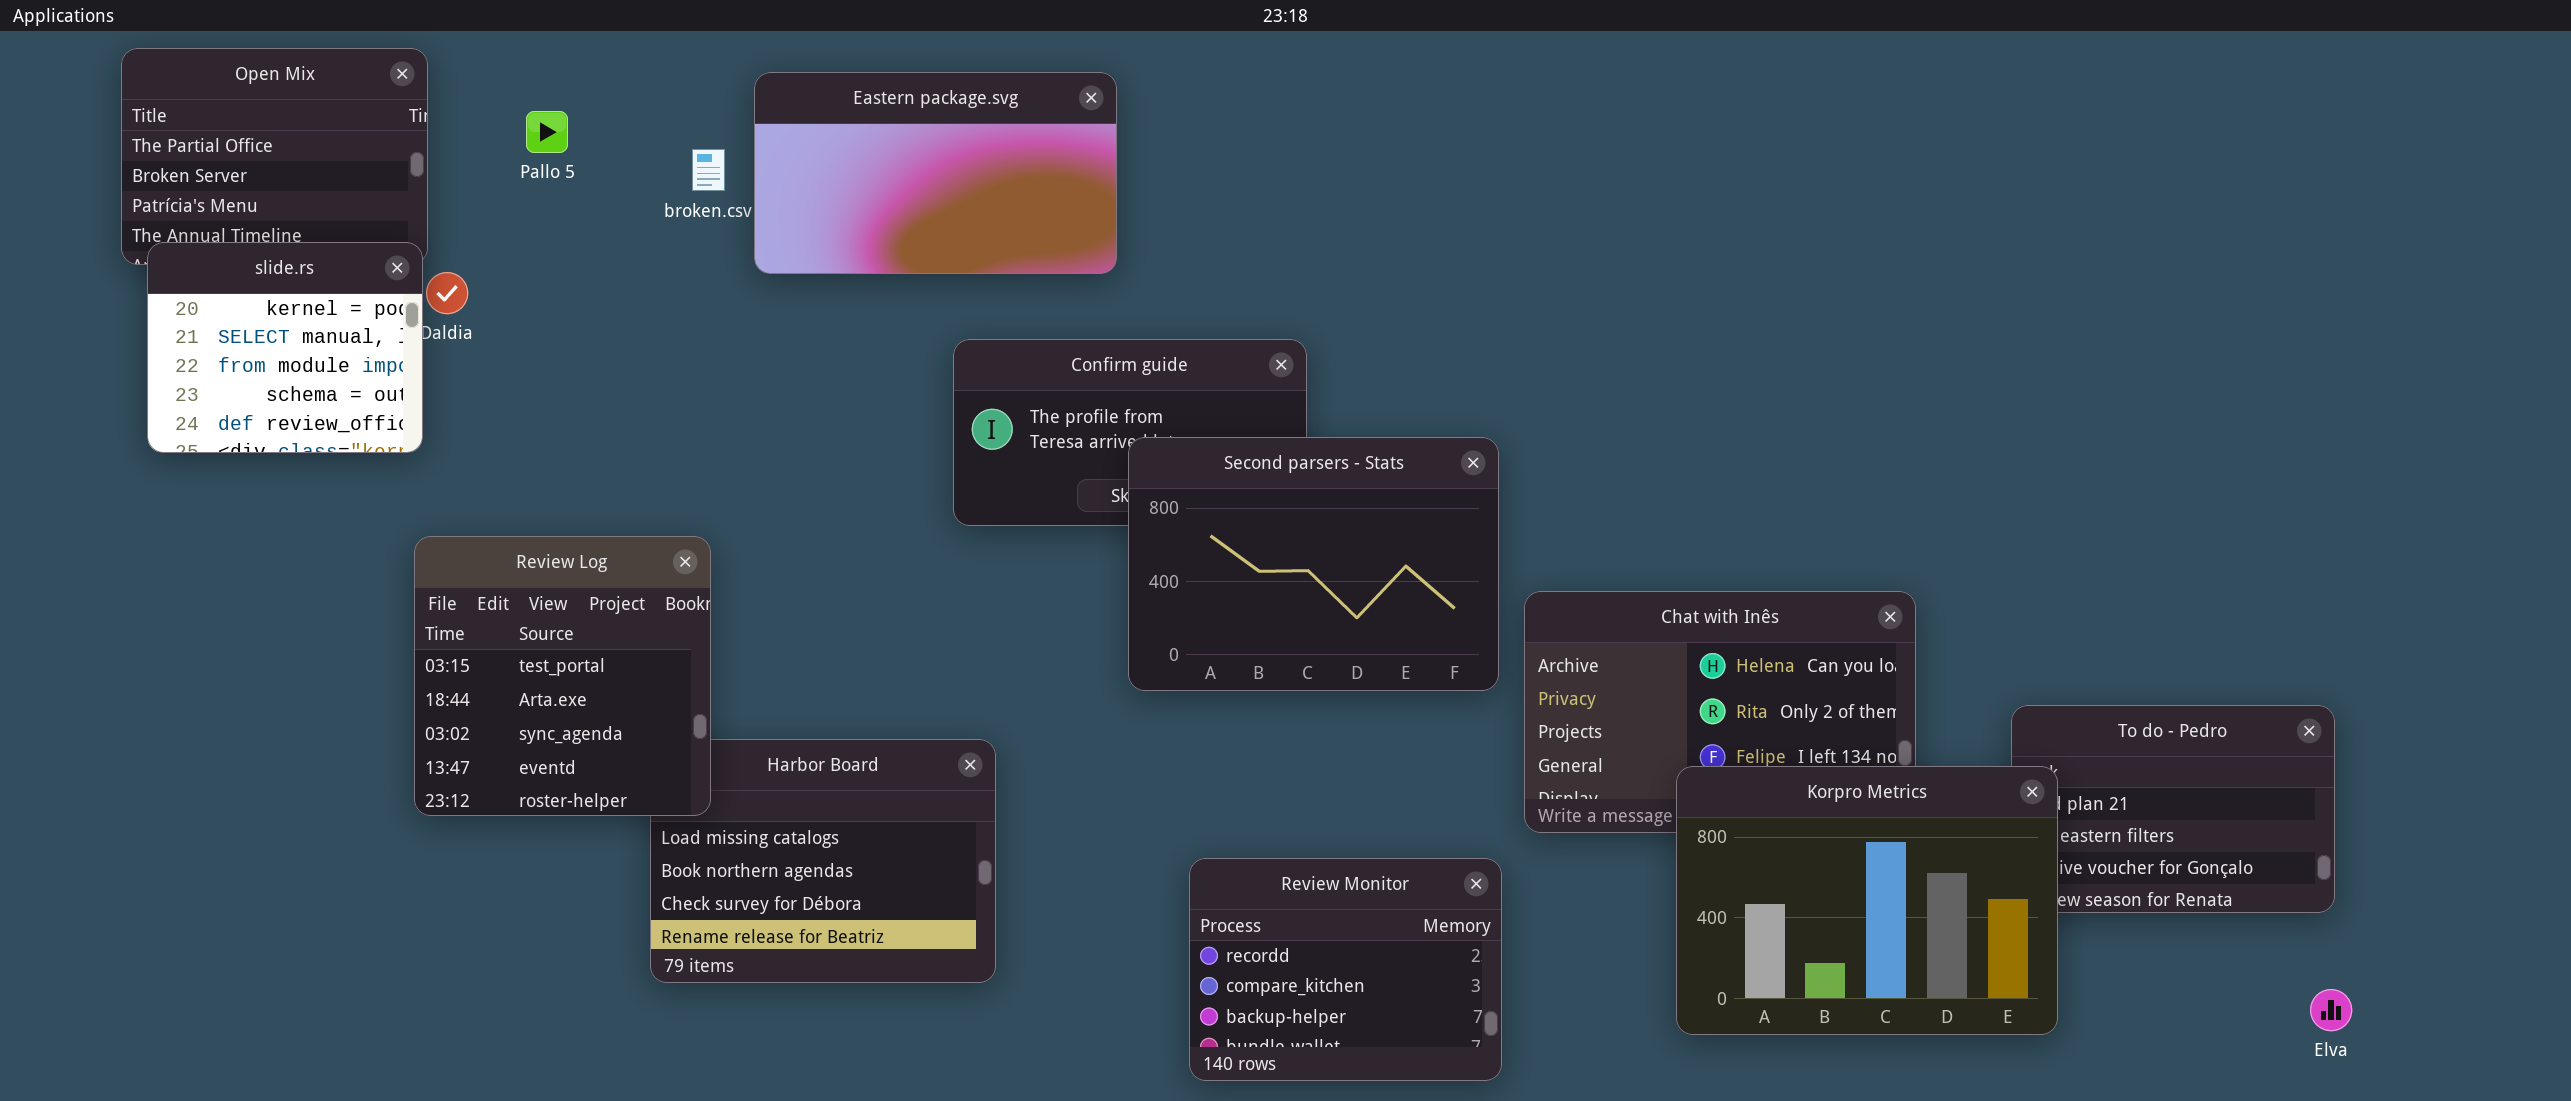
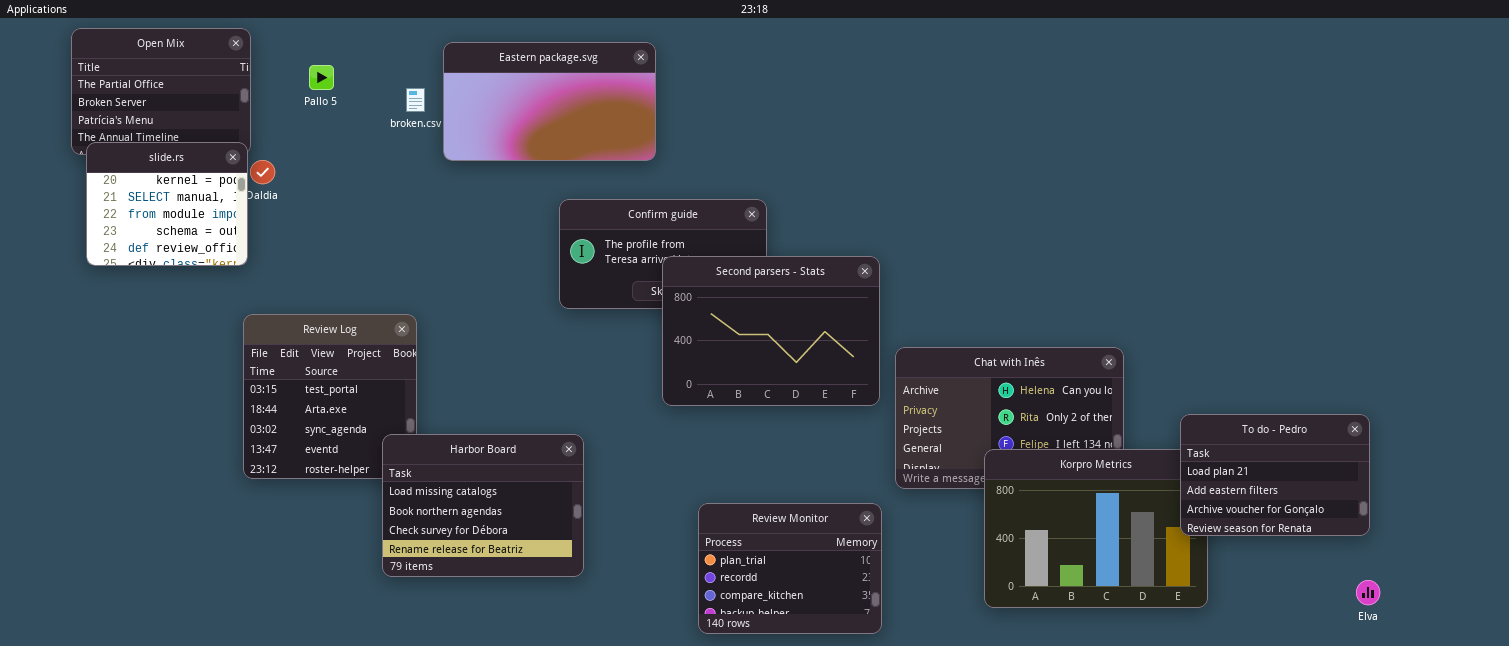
To do - Pedro: [2011,705,2335,913] -> [1180,414,1370,536], raised
Harbor Board: [650,739,996,983] -> [382,434,584,577], raised
Review Monitor: [1189,858,1502,1081] -> [698,503,882,634], scrolled up 1 row

